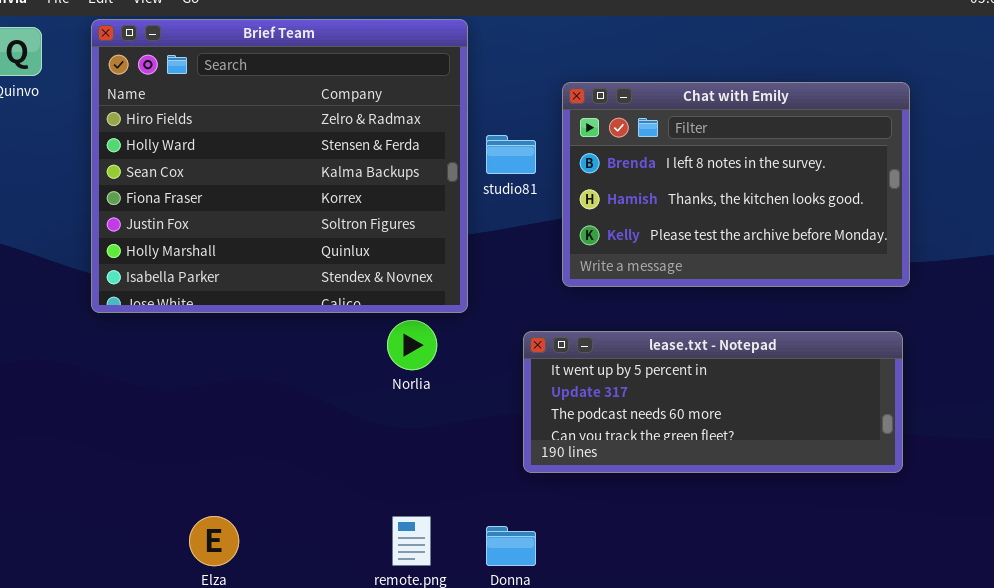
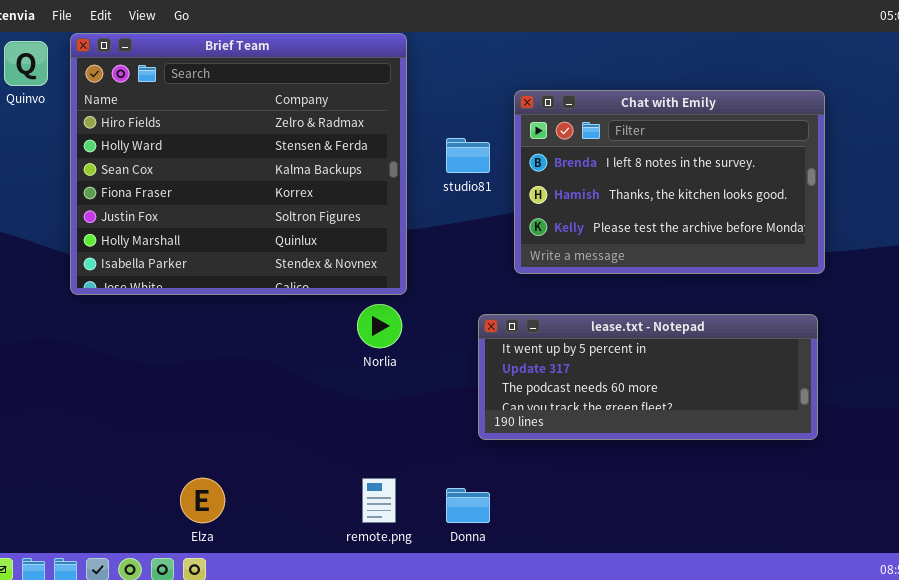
Brief Team: [91,19,468,313] -> [70,33,407,295], moved

